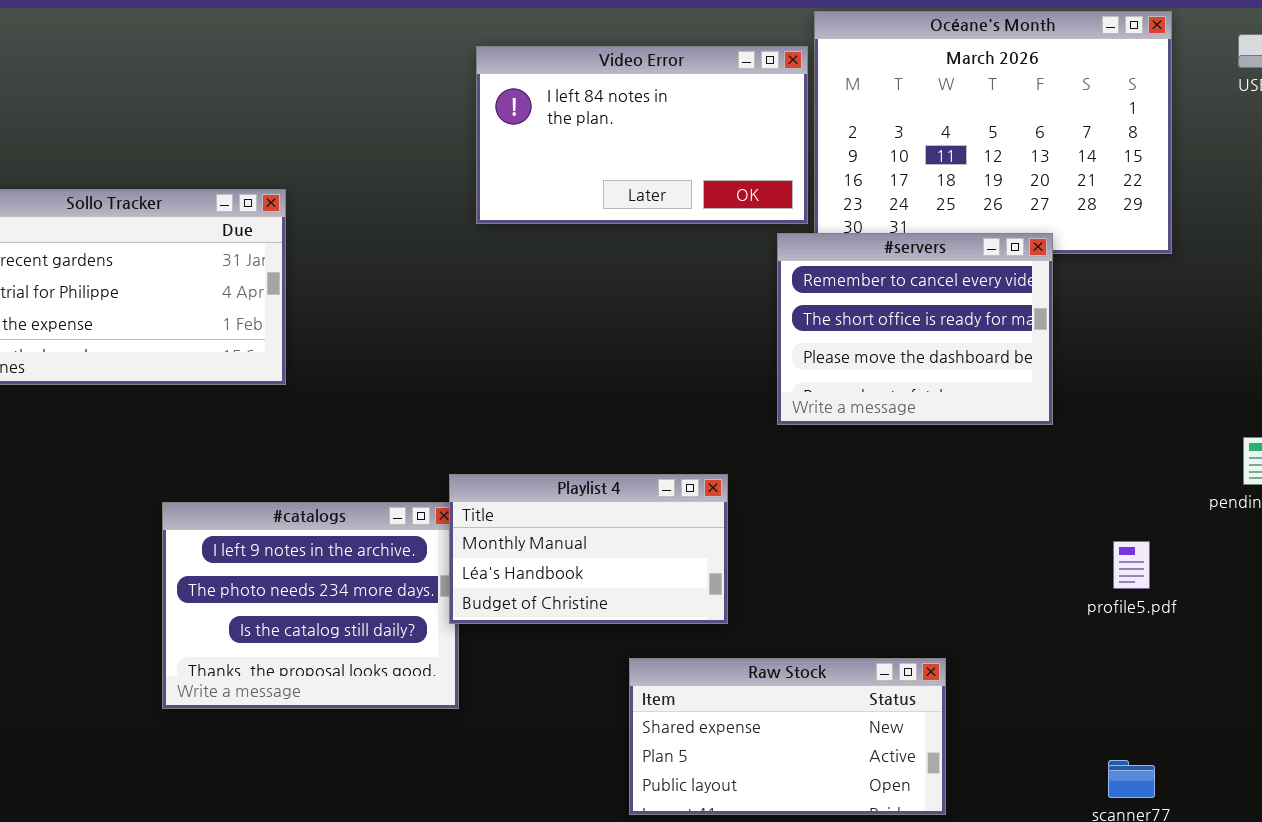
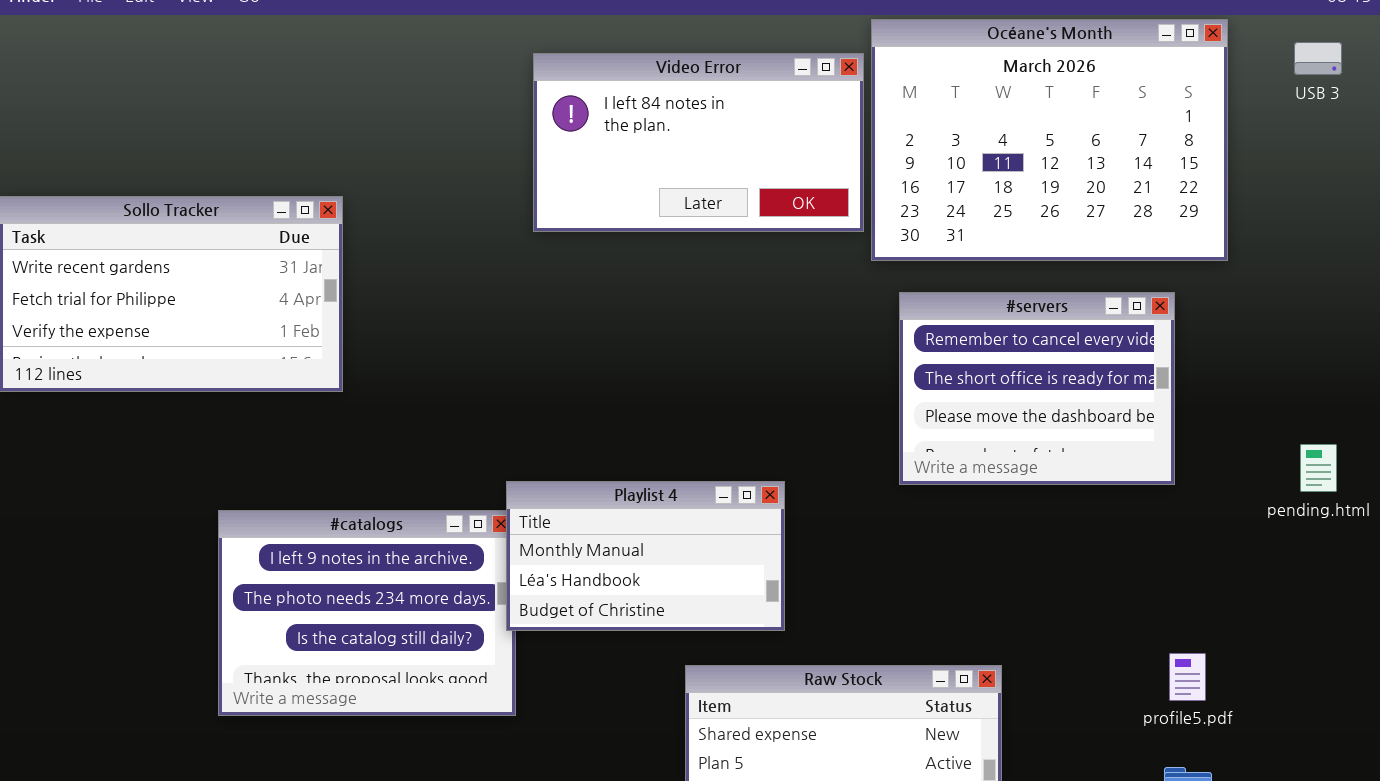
#servers: [777,233,1053,425] -> [899,292,1175,485], moved
profile5.pdf: [1113,541,1150,589] -> [1169,653,1206,701], moved

